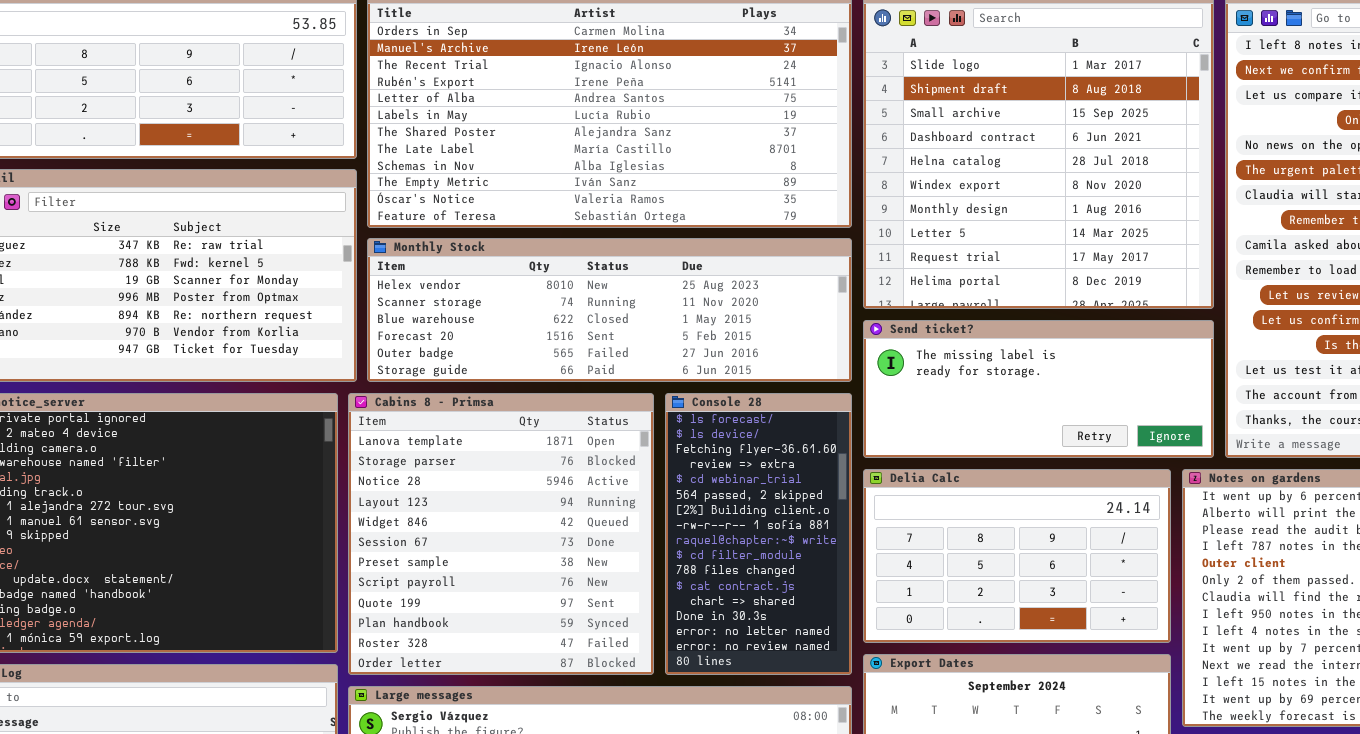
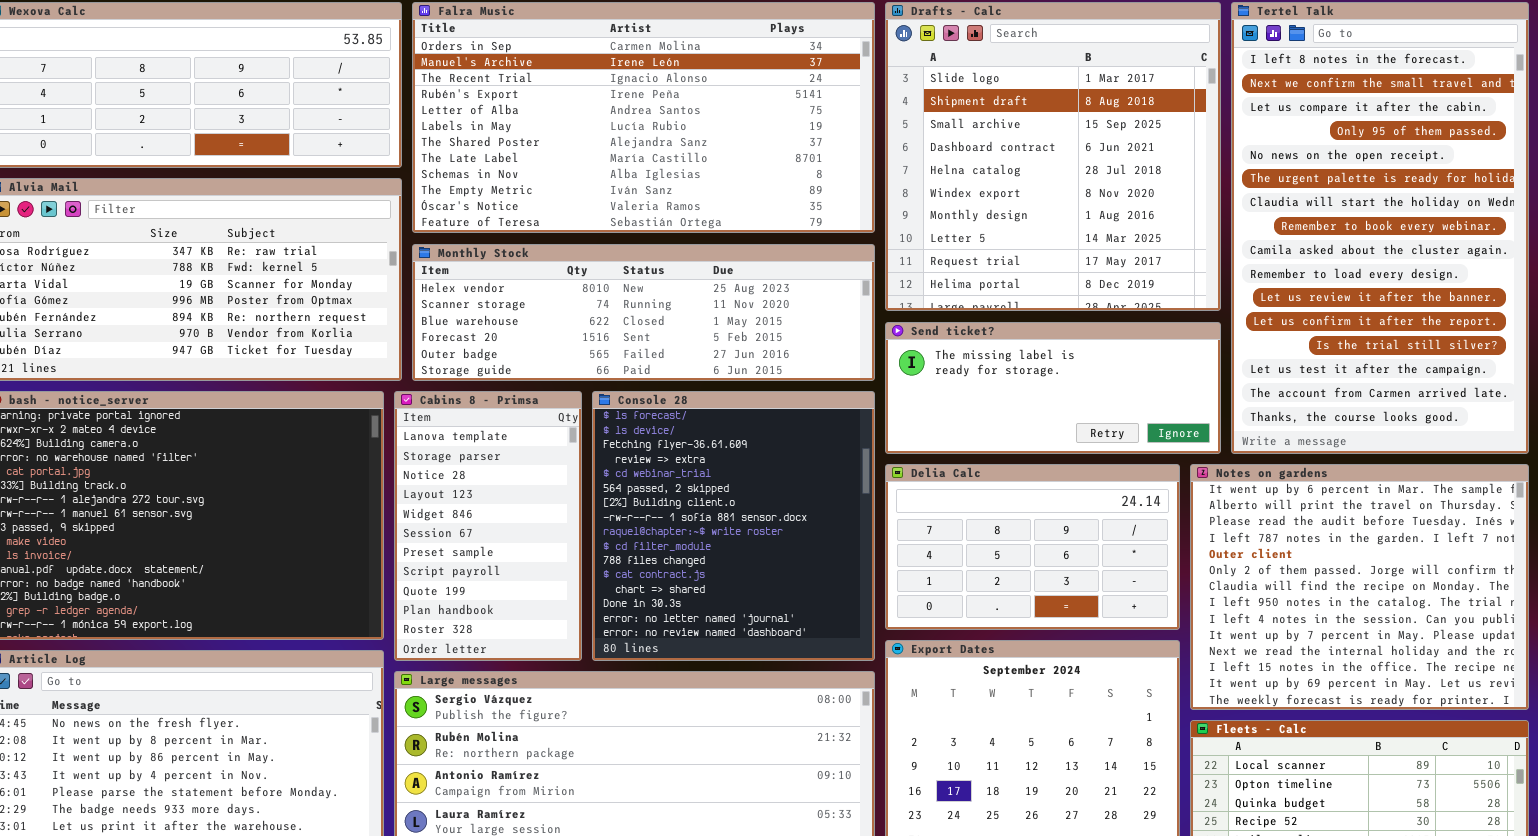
Cabins 8 - Primsa: [348,393,654,675] -> [394,391,582,661], resized
Console 28: [665,393,852,675] -> [592,391,875,661], resized

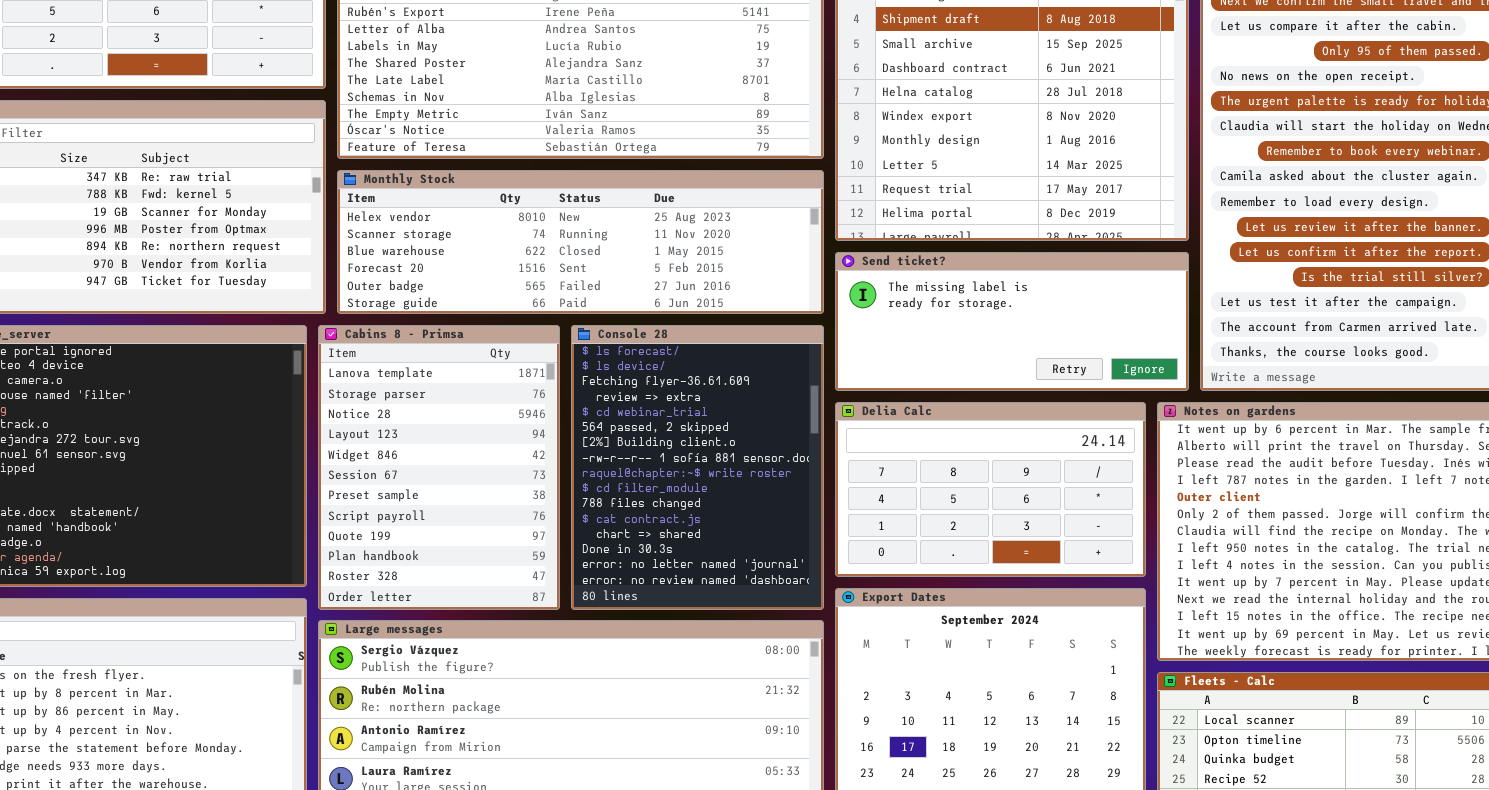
Cabins 8 - Primsa: [394,391,582,661] -> [318,325,560,610], resized
Console 28: [592,391,875,661] -> [571,325,824,610], resized

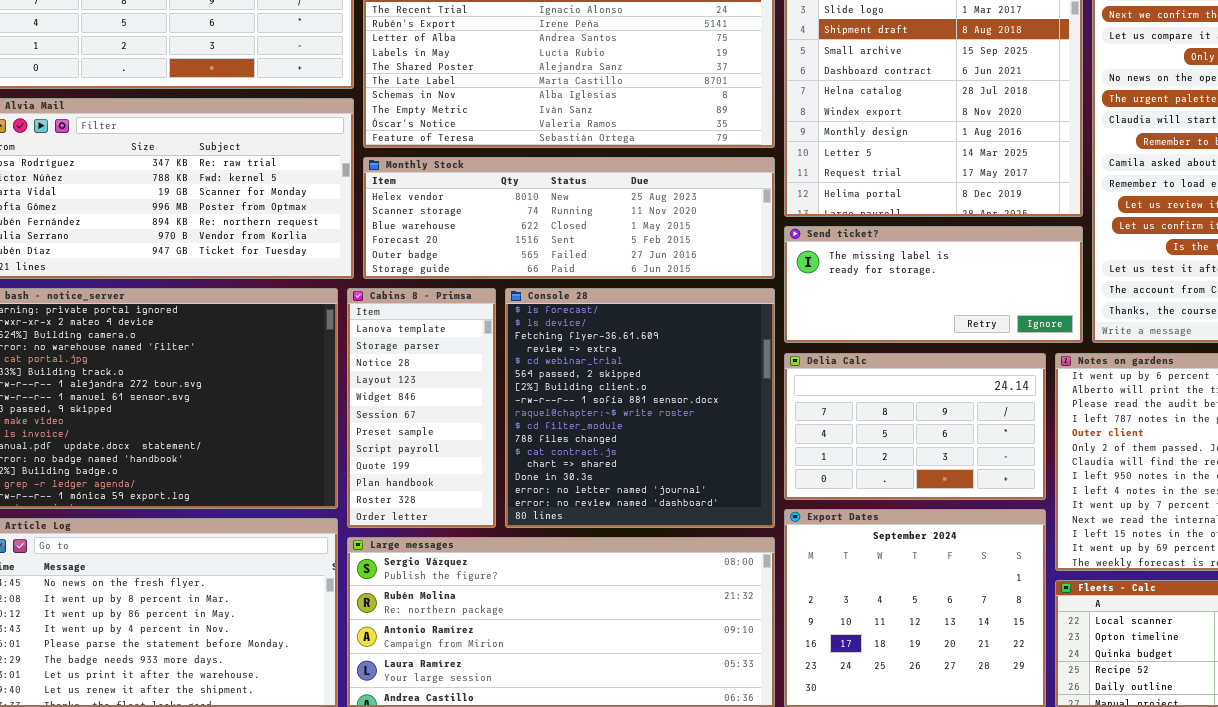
Cabins 8 - Primsa: [318,325,560,610] -> [347,288,496,528], resized
Console 28: [571,325,824,610] -> [505,288,775,528], resized

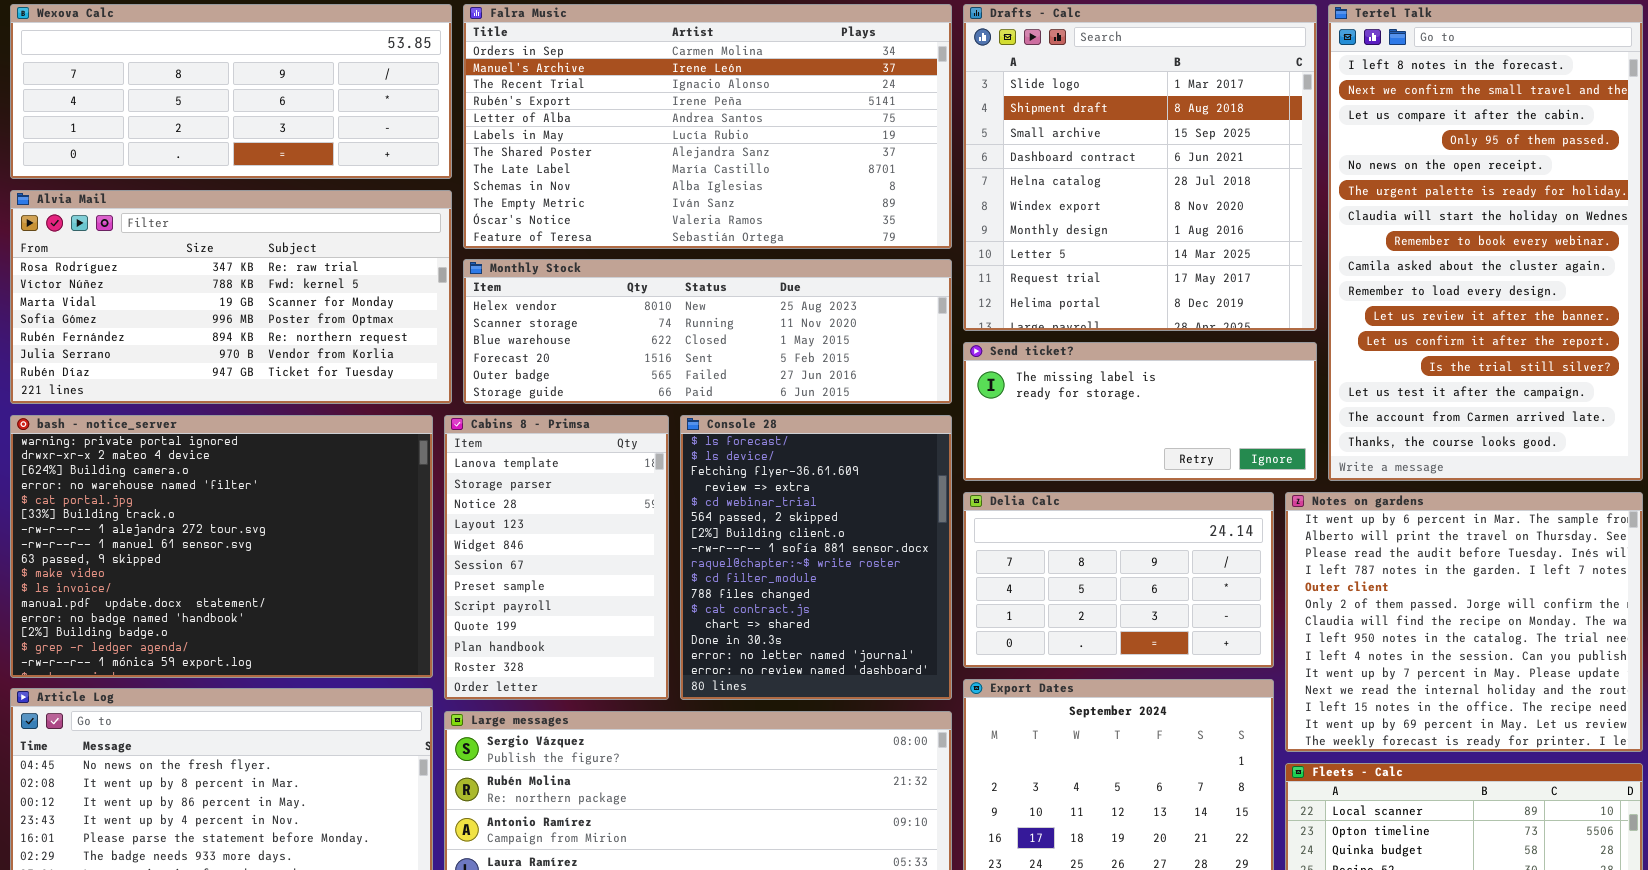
Cabins 8 - Primsa: [347,288,496,528] -> [444,415,669,700], resized
Console 28: [505,288,775,528] -> [680,415,952,700], resized

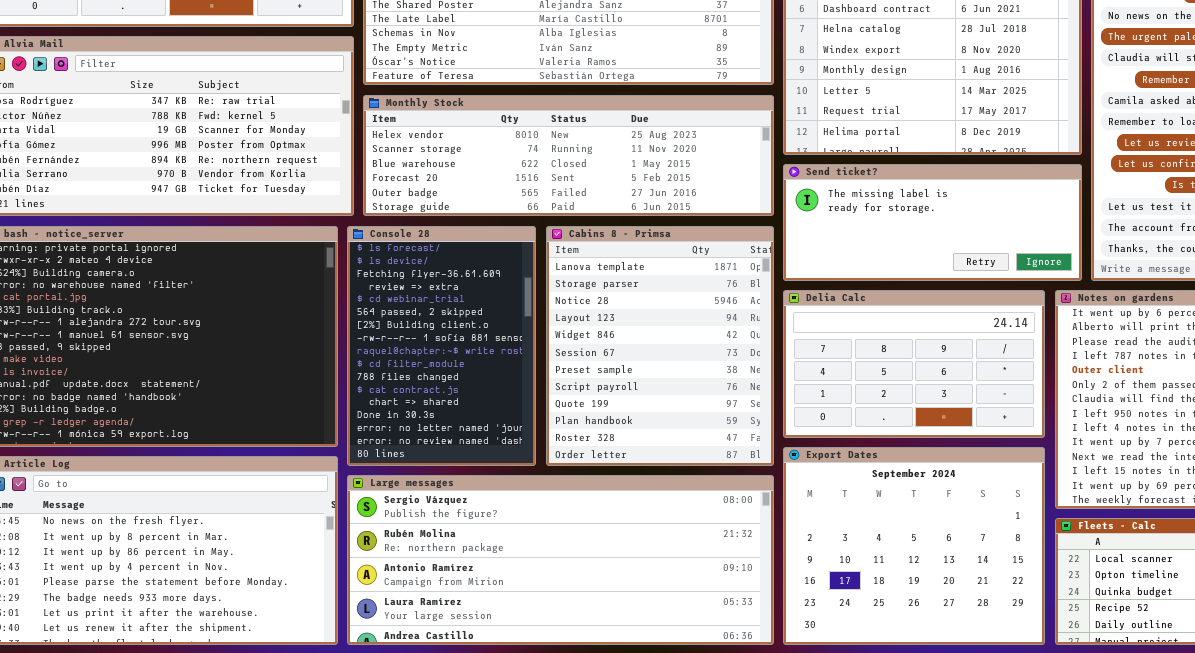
Cabins 8 - Primsa: [444,415,669,700] -> [546,226,774,466], moved, resized
Console 28: [680,415,952,700] -> [347,226,536,466], moved, resized

